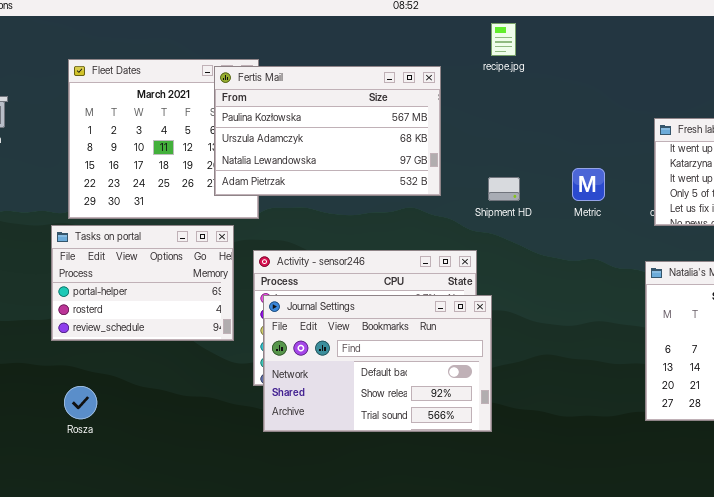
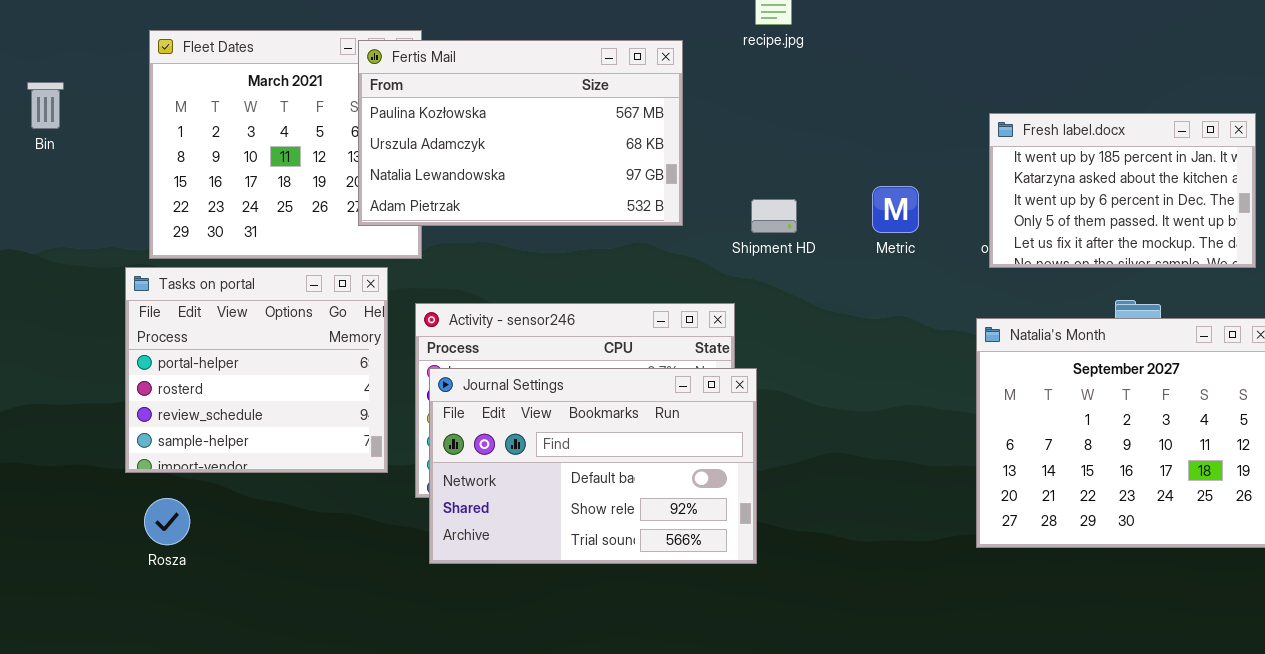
Tasks on portal: [51,225,234,341] -> [125,267,388,473], resized

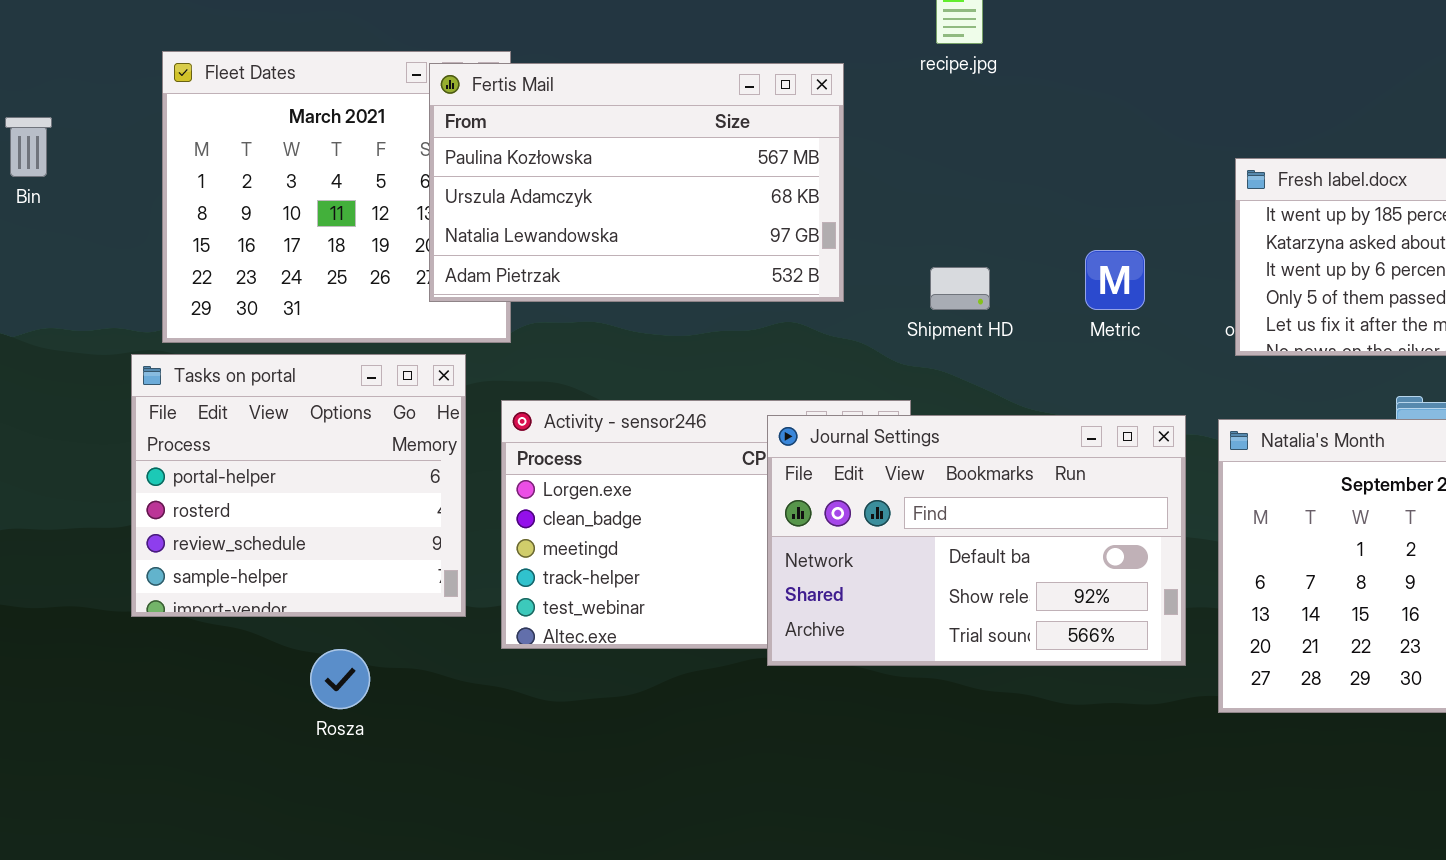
Journal Settings: [429,368,757,564] -> [767,415,1186,666], moved
Rosza: [144,498,190,545] -> [310,649,370,709], moved

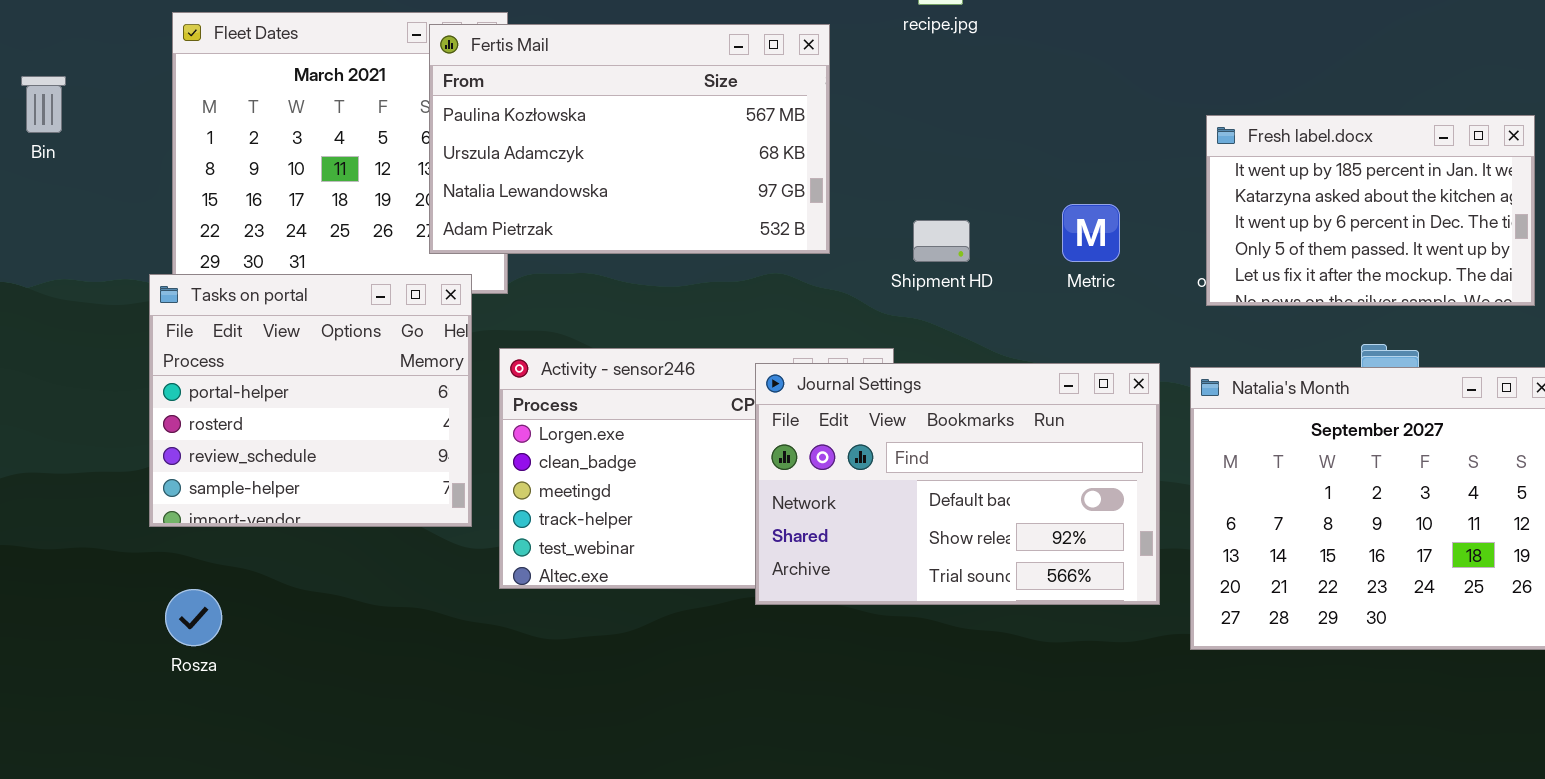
Tasks on portal: [131,354,466,617] -> [149,274,472,527], moved
Rosza: [310,649,370,709] -> [165,589,222,646], moved

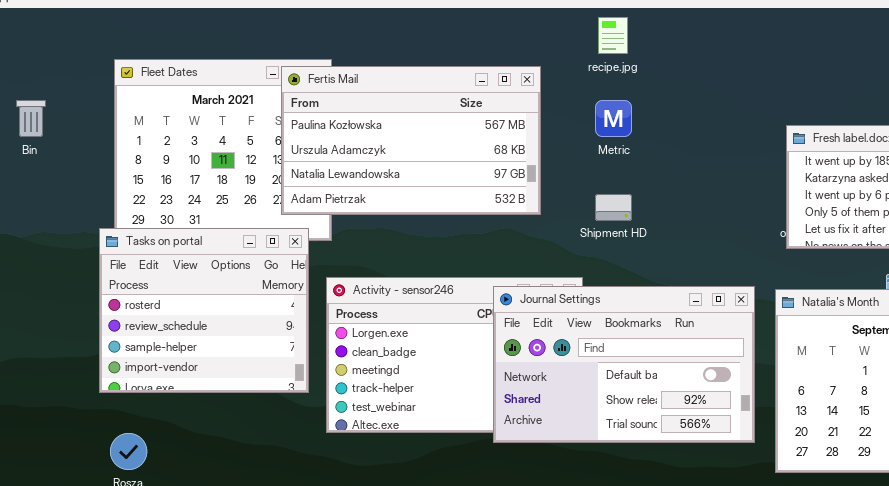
Metric: [1062,204,1120,262] -> [595,100,632,137], moved
Tasks on portal: [149,274,472,527] -> [99,228,309,393], scrolled down 1 row

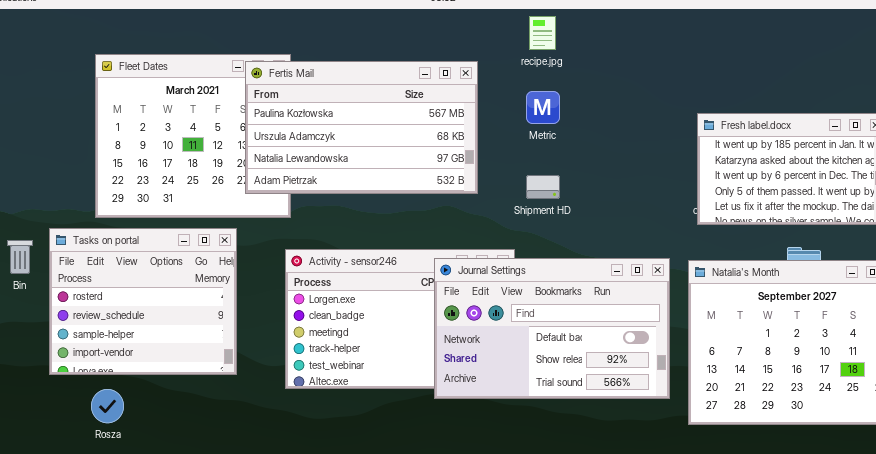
Bin: [16,100,46,137] -> [7,240,33,274], moved
Tasks on portal: [99,228,309,393] -> [49,228,237,375], moved

